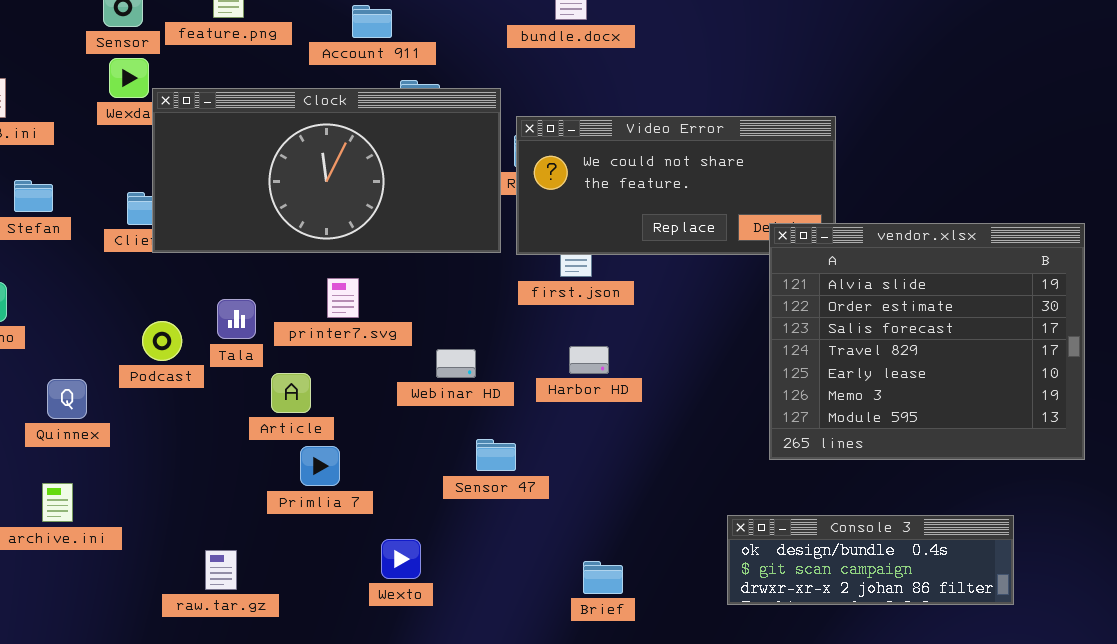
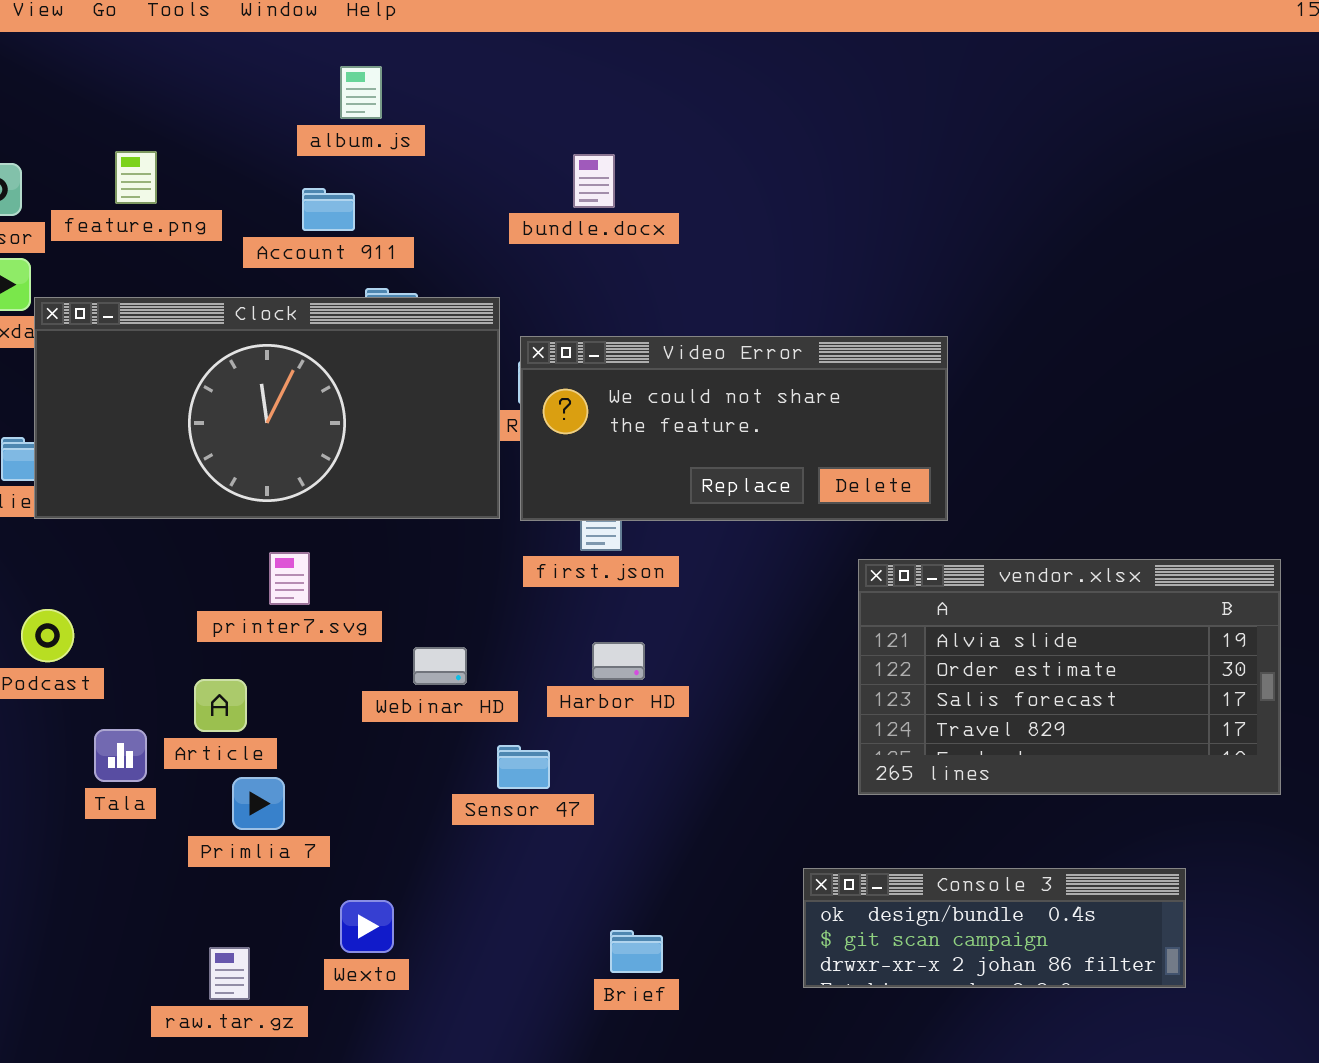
vendor.xlsx: [769,223,1085,460] -> [858,559,1281,795], resized
Tala: [217,299,256,339] -> [94,729,147,782], moved
Sensor 47: [476,439,516,471] -> [497,745,550,789], moved
raw.tar.gz: [205,550,237,590] -> [209,947,250,1000], moved

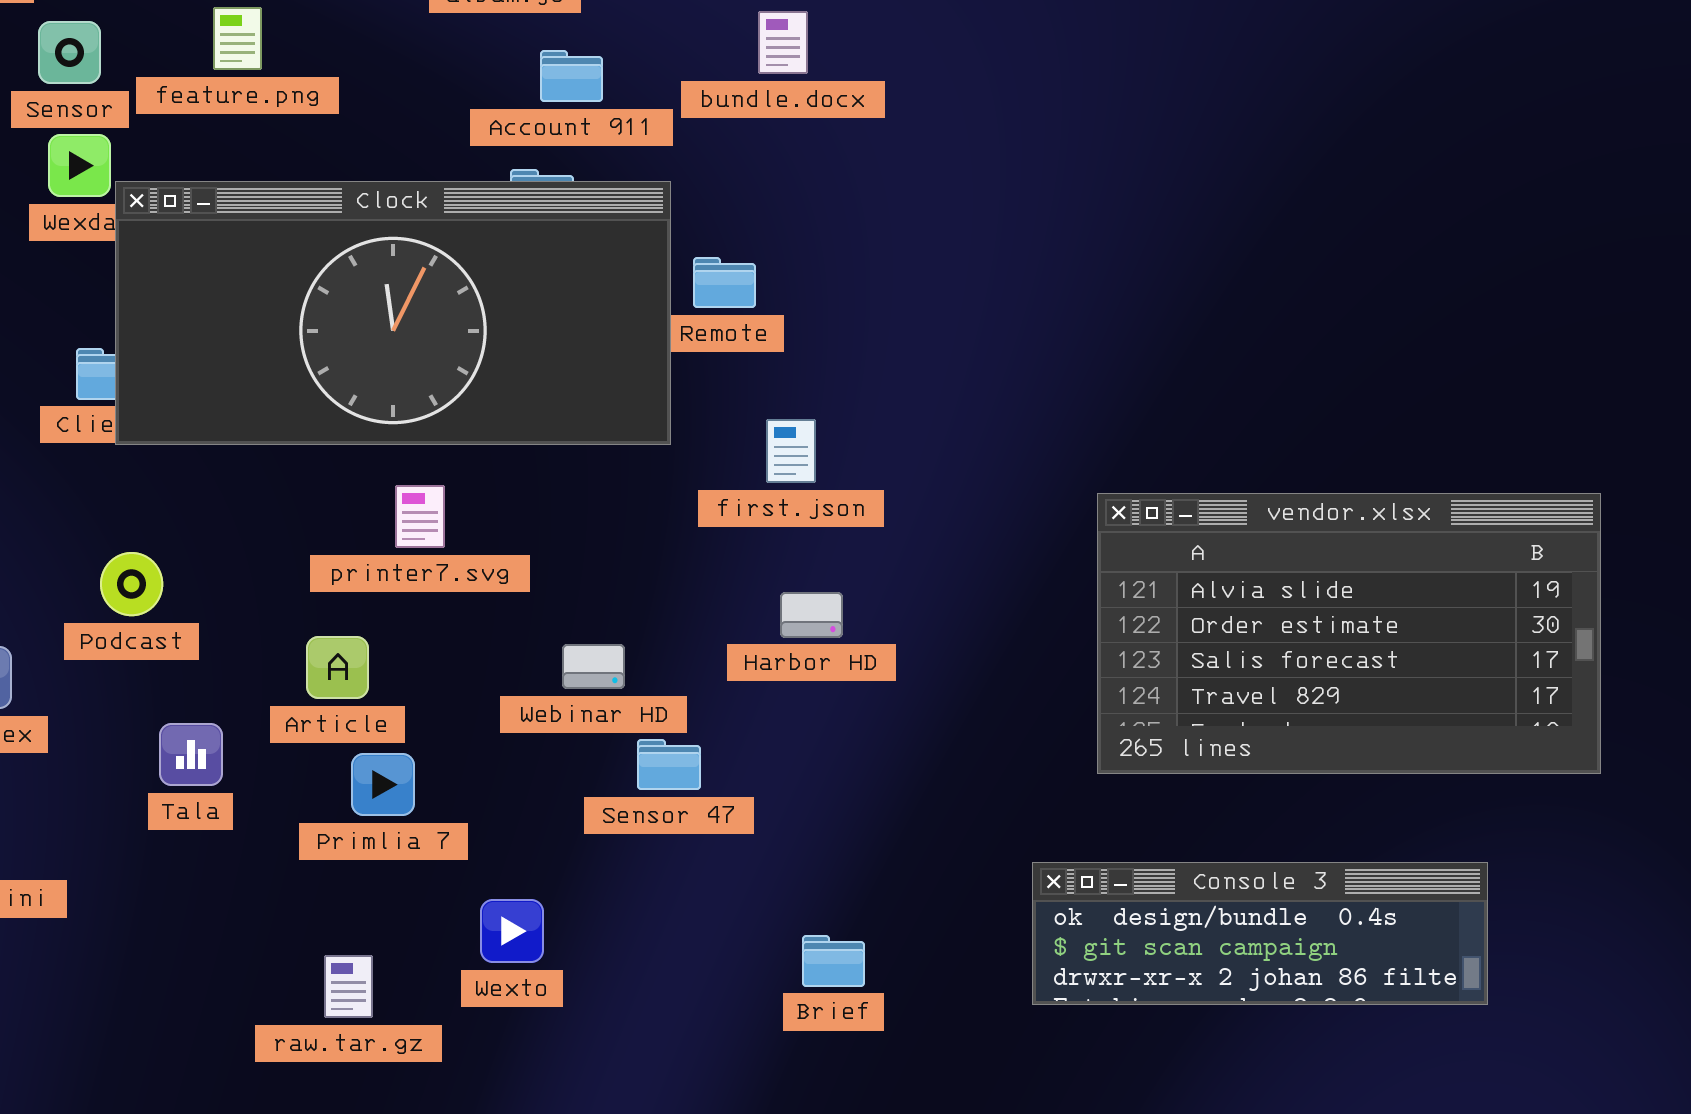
Account 911: [302,188,355,231] -> [540,50,603,102], moved
Video Error: [520,336,948,521] -> none, closed
Webinar HD: [413,647,467,685] -> [562,644,625,689], moved
Tala: [94,729,147,782] -> [159,723,223,786], moved
Sensor 47: [497,745,550,789] -> [637,739,701,790], moved

